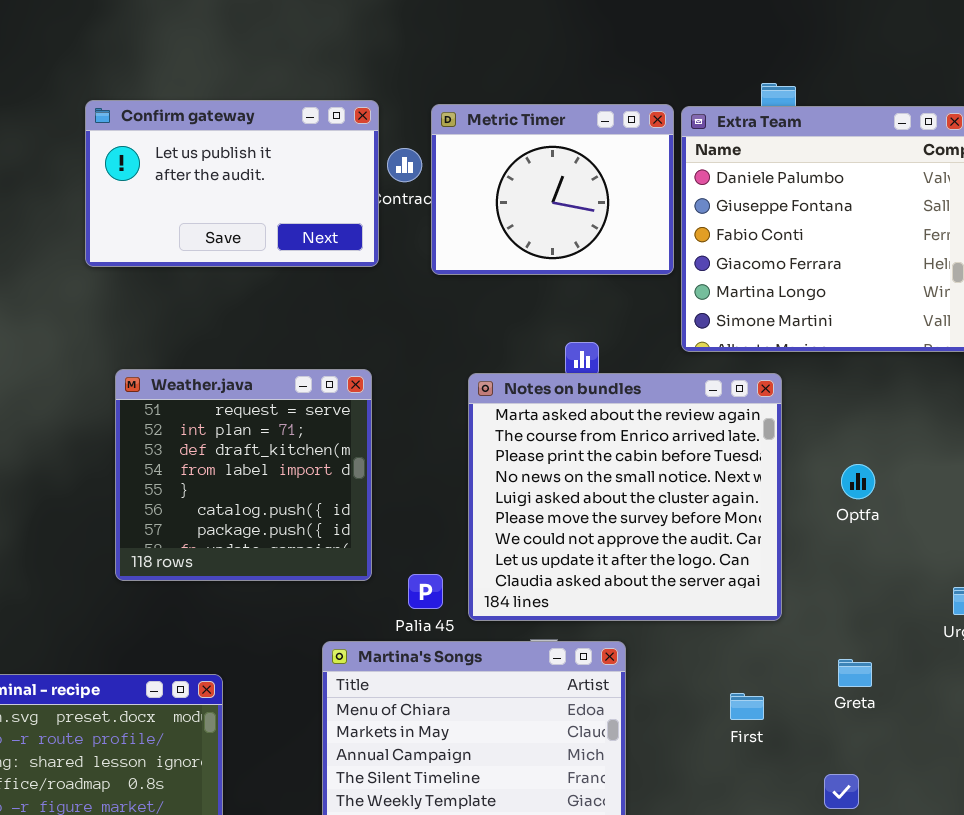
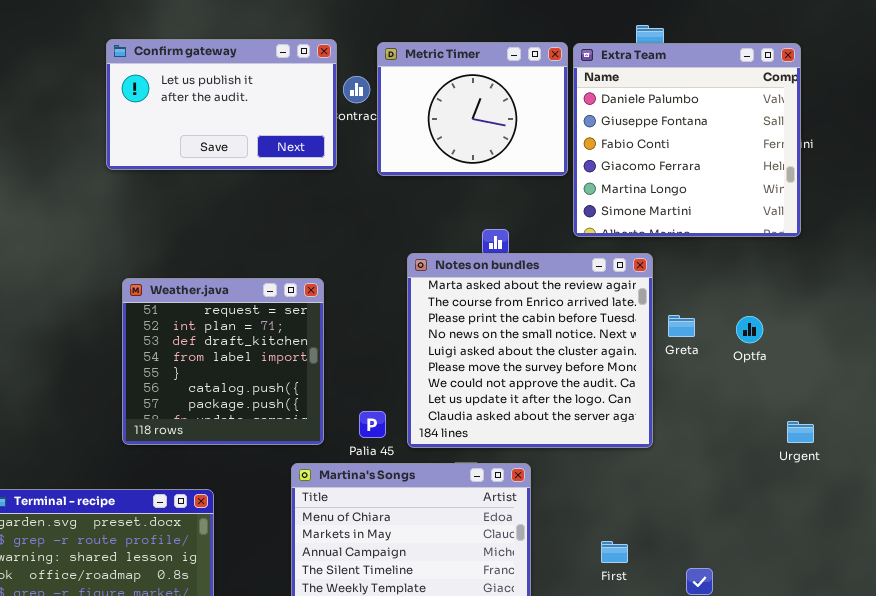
Weather.java: [115,369,372,581] -> [122,278,324,445], moved
Optfa: [841,464,875,499] -> [736,316,763,343], moved
Greta: [838,659,872,687] -> [668,315,695,337], moved
First: [730,693,764,720] -> [601,541,628,563], moved

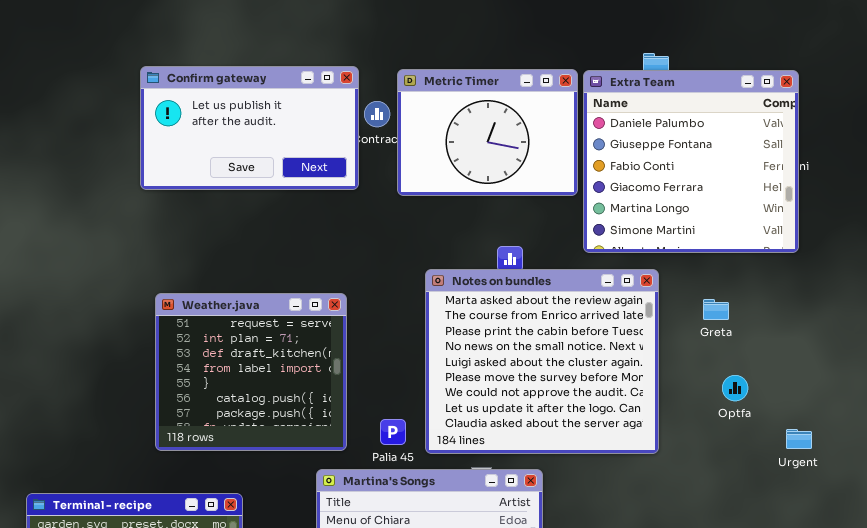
Greta: [668,315,695,337] -> [703,299,729,320], moved
Optfa: [736,316,763,343] -> [722,375,748,401], moved

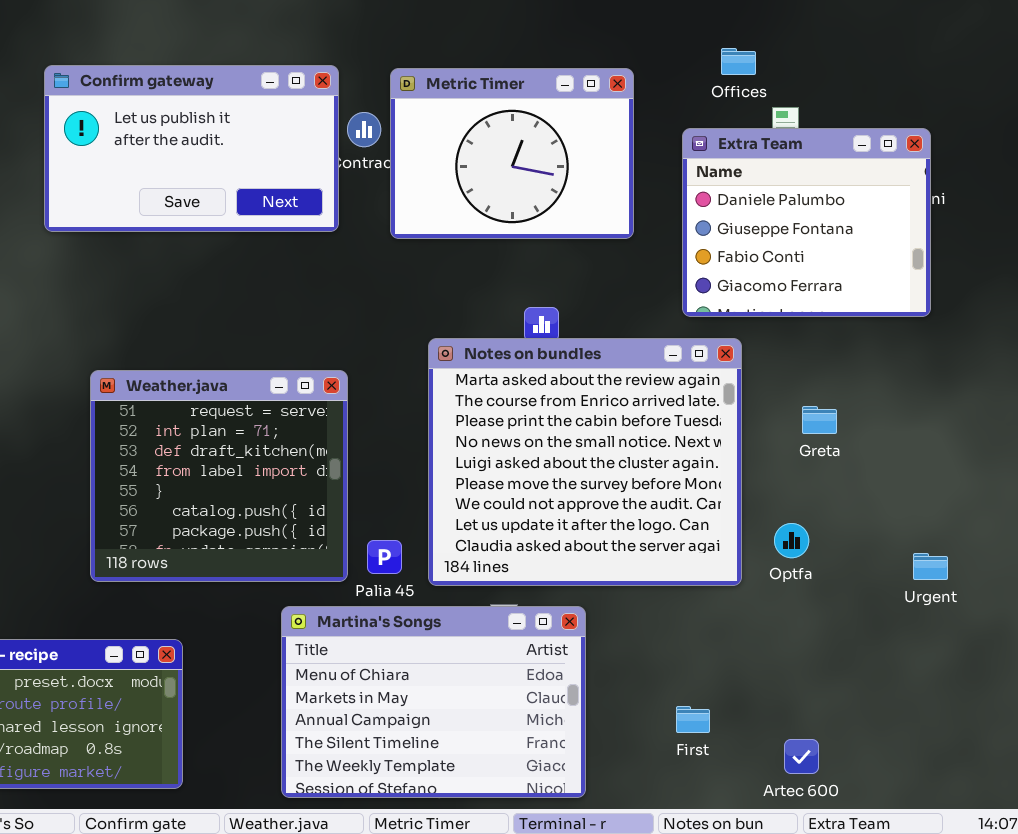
Extra Team: [583,70,799,253] -> [682,128,931,317], resized
Weather.java: [155,293,347,451] -> [90,370,348,582], moved
Greta: [703,299,729,320] -> [802,406,837,434], moved
Optfa: [722,375,748,401] -> [774,523,809,558], moved

